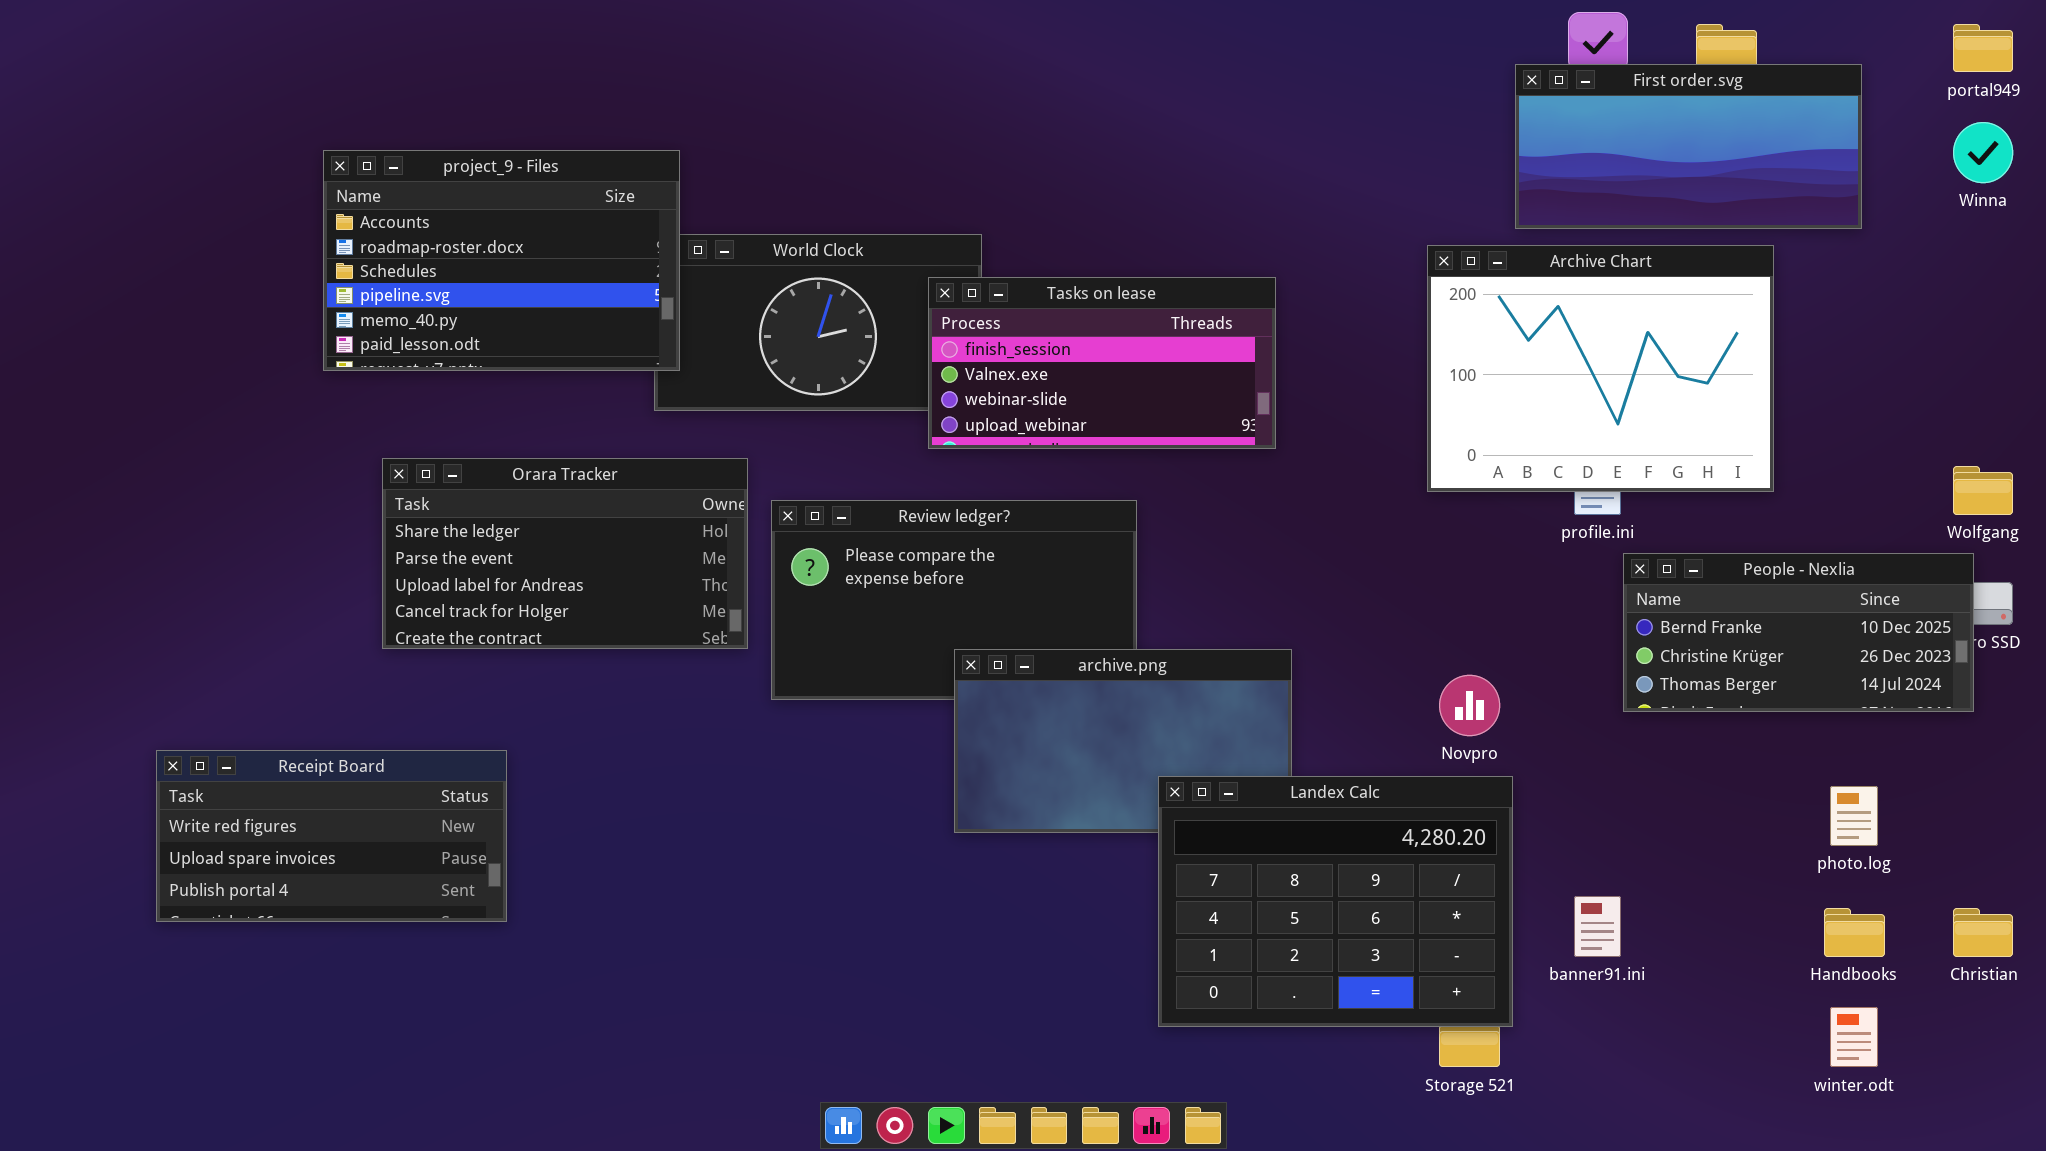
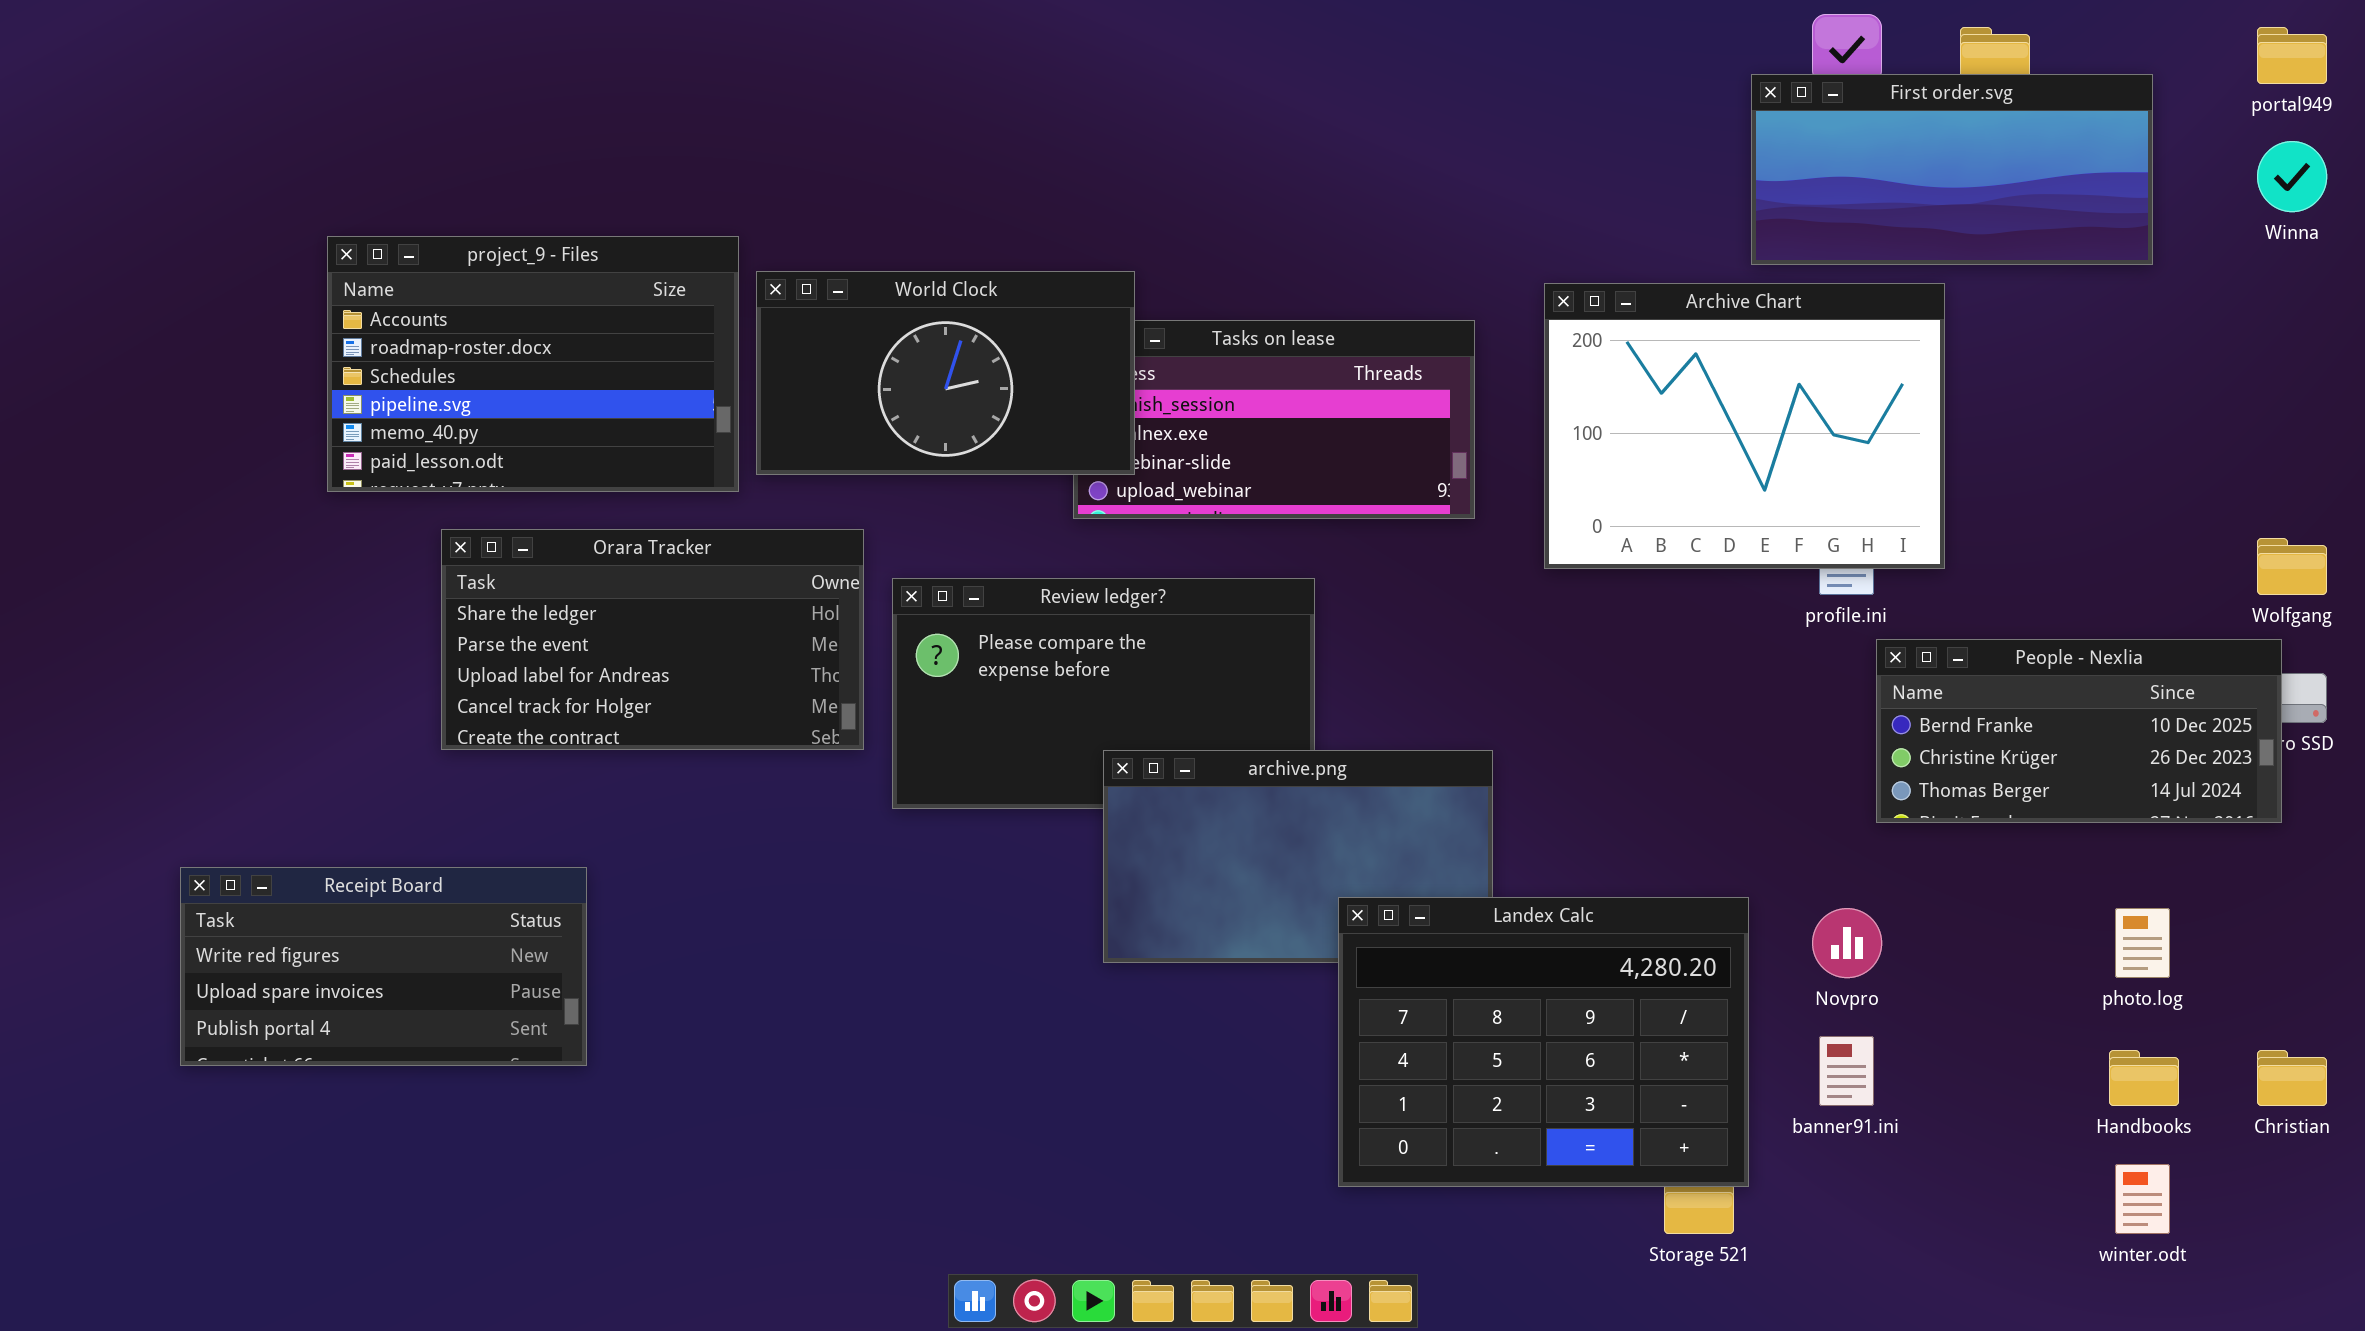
project_9 - Files: [323,150,680,371] -> [327,236,739,492], moved
World Clock: [654,234,982,411] -> [756,271,1135,475], raised
Archive Chart: [1427,245,1774,492] -> [1544,283,1945,569], moved
Novpro: [1439,675,1500,736] -> [1812,908,1882,978], moved

